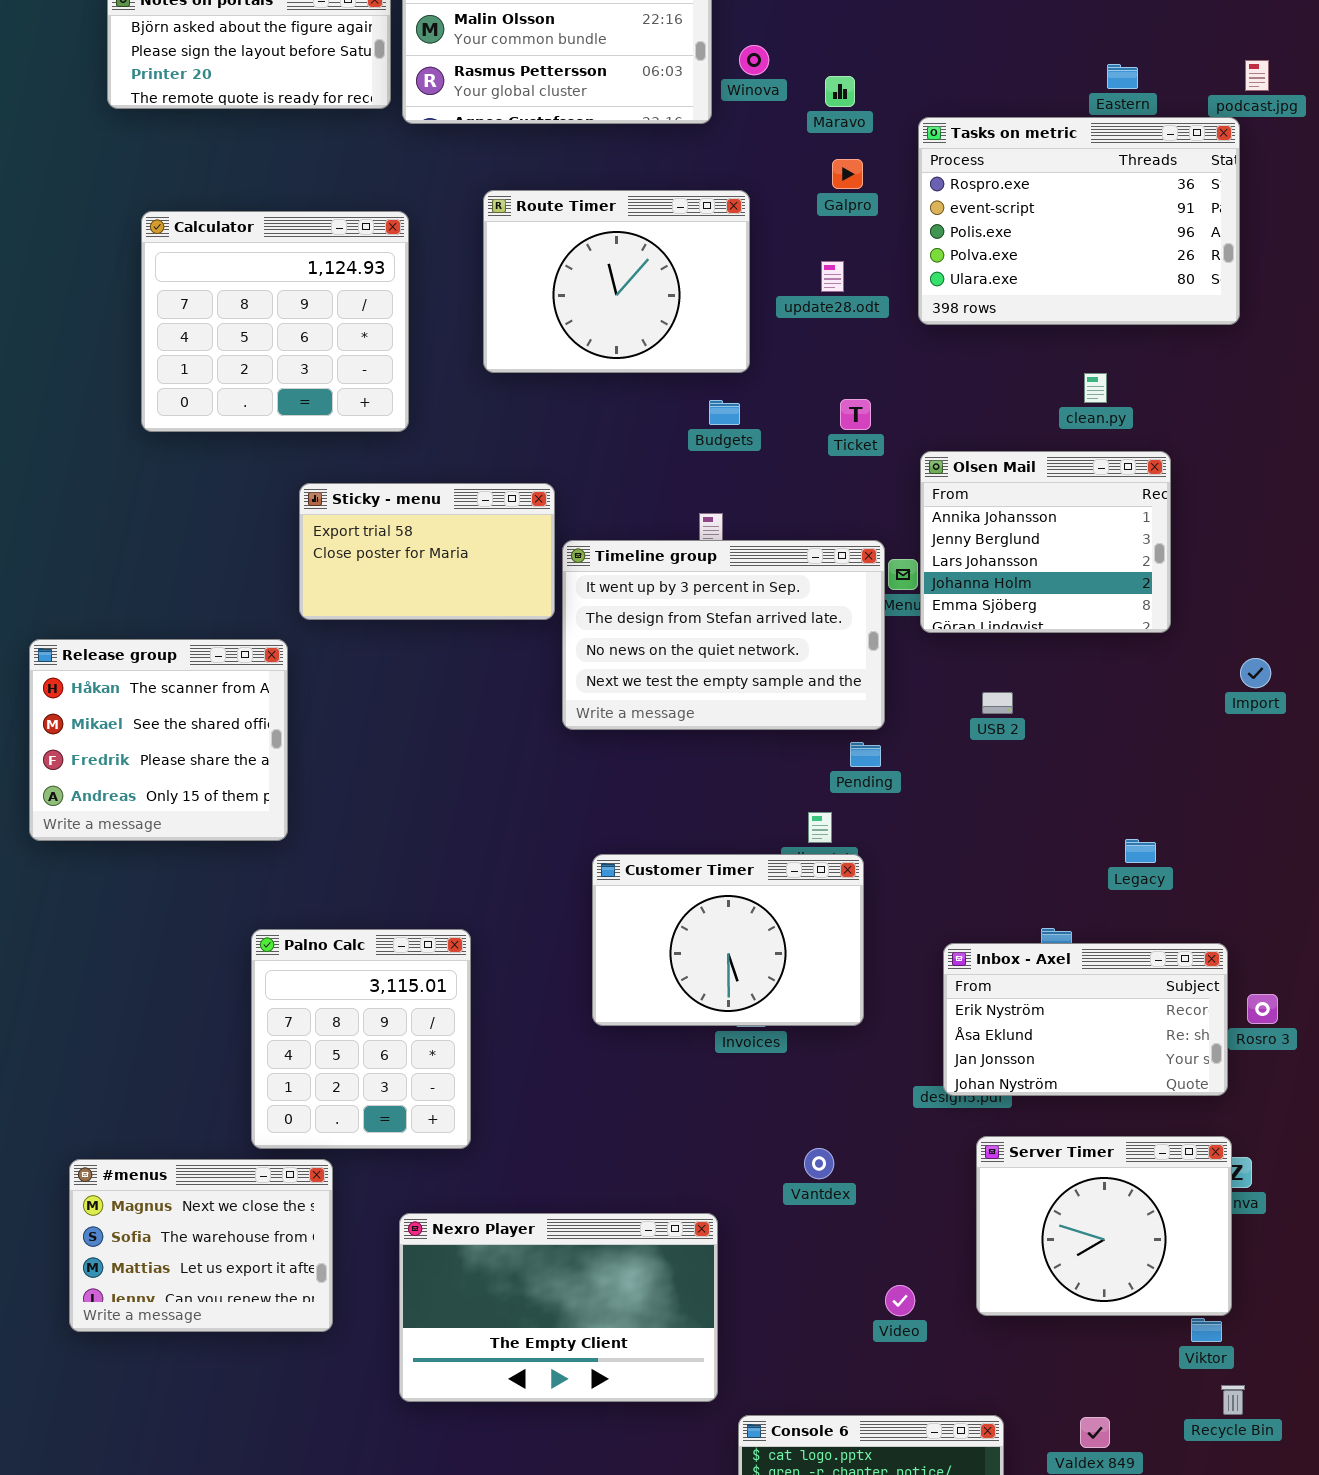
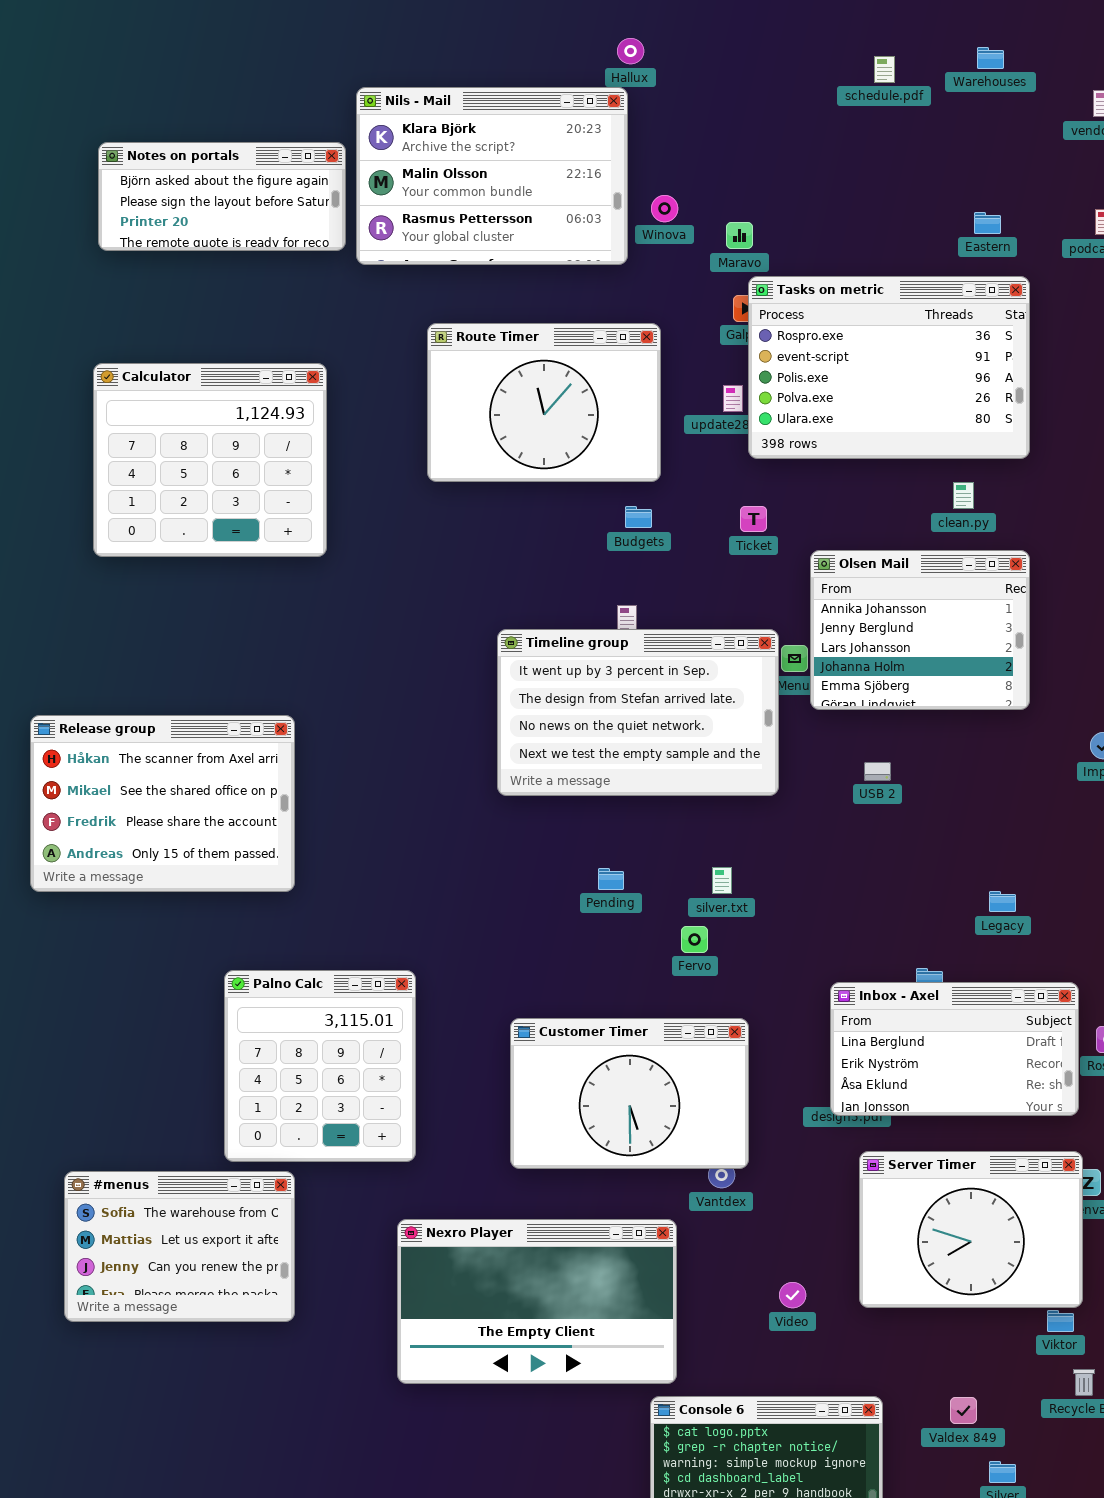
Tasks on metric: [918,117,1240,325] -> [748,276,1030,459], moved
Calculator: [141,211,409,432] -> [93,363,327,557], moved
Sticky - menu: [299,483,555,620] -> none, closed
Release group: [29,639,288,841] -> [30,715,295,892], resized
Pending: [850,742,881,767] -> [598,868,624,890], moved
Customer Timer: [592,854,864,1026] -> [510,1018,749,1169], moved
Inbox - Axel: [943,943,1228,1096] -> [830,982,1079,1116], scrolled up 1 row
#menus: [69,1159,333,1332] -> [64,1171,295,1322], scrolled down 1 row
Nexro Player: [399,1213,718,1402] -> [397,1219,677,1384], moved

